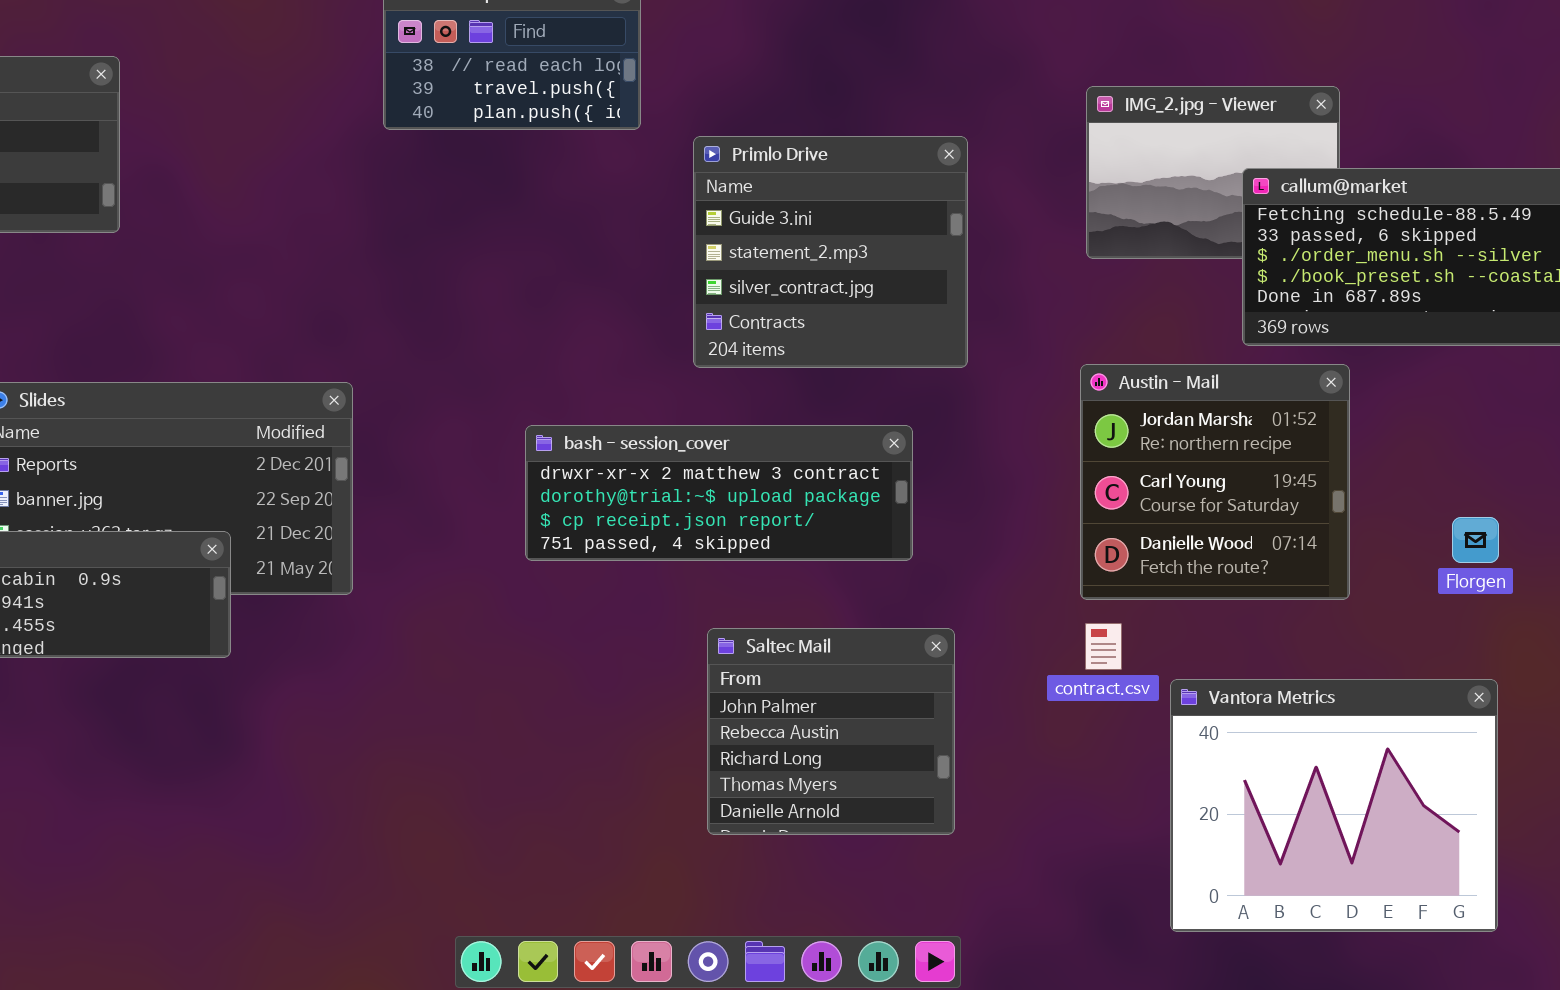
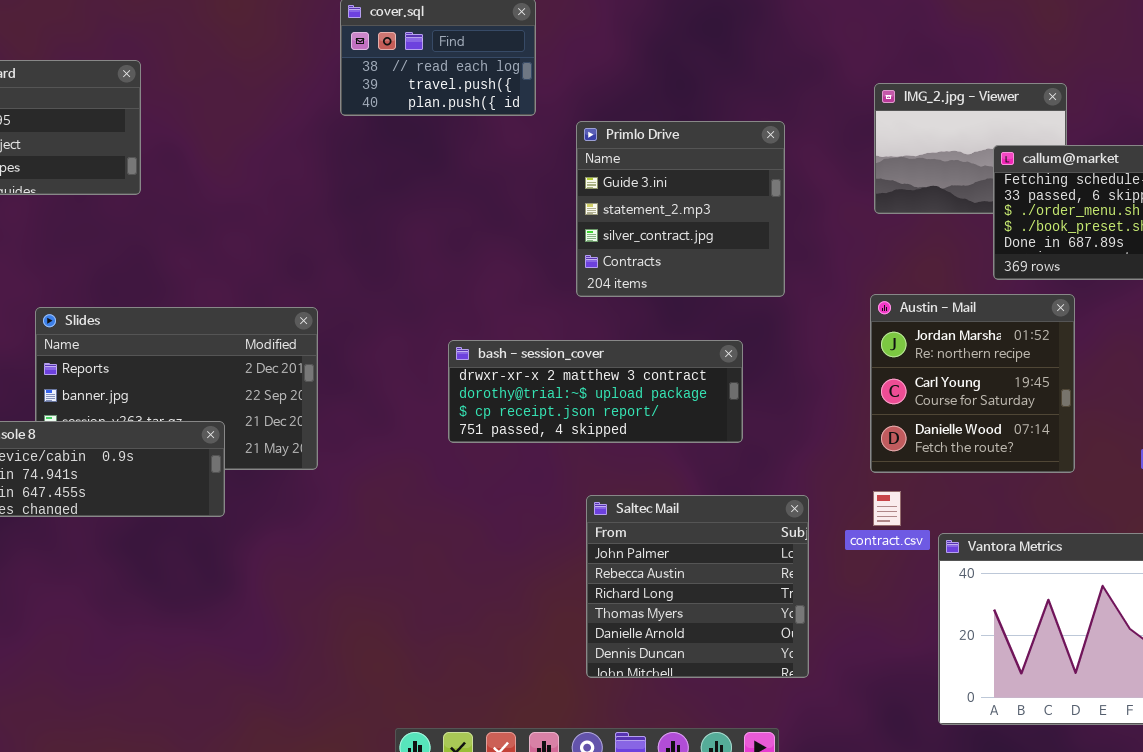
Saltec Mail: [707,628,955,835] -> [586,495,809,678], resized

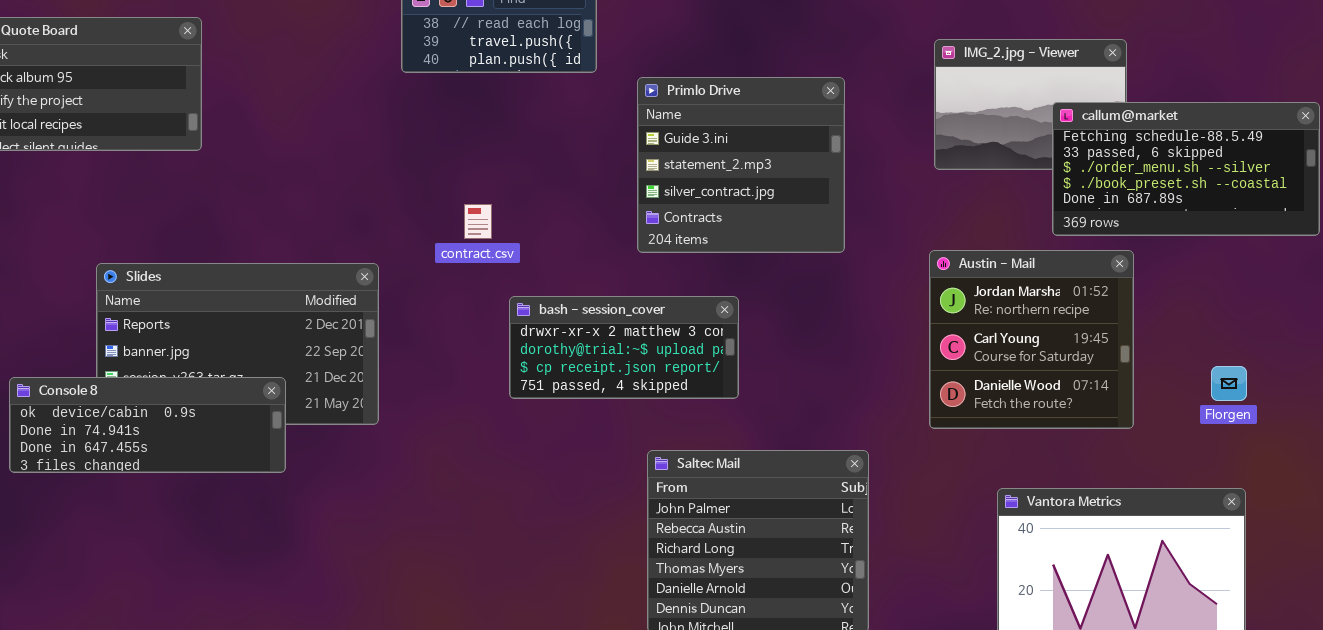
bash - session_cover: [448,340,743,443] -> [509,296,739,399], resized
contract.csv: [873,491,901,526] -> [464,204,492,239], moved

